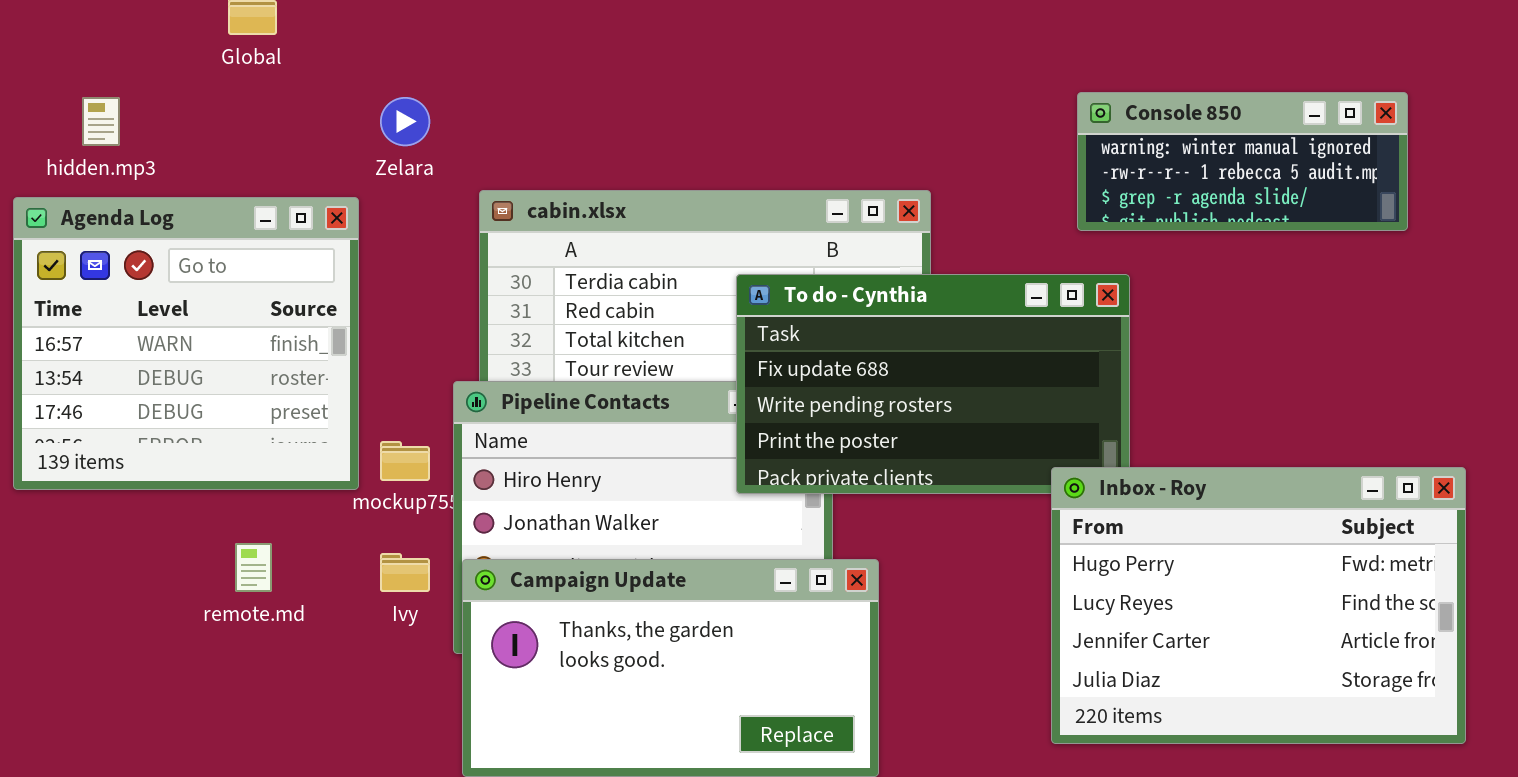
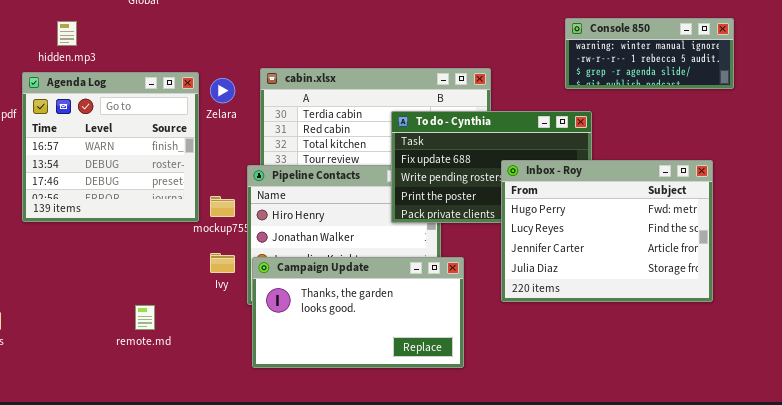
Zelara: [380,97,430,146] -> [210,78,235,103], moved
Inbox - Roy: [1051,467,1466,744] -> [501,160,713,302], moved
remote.md: [235,543,272,592] -> [135,305,155,330], moved

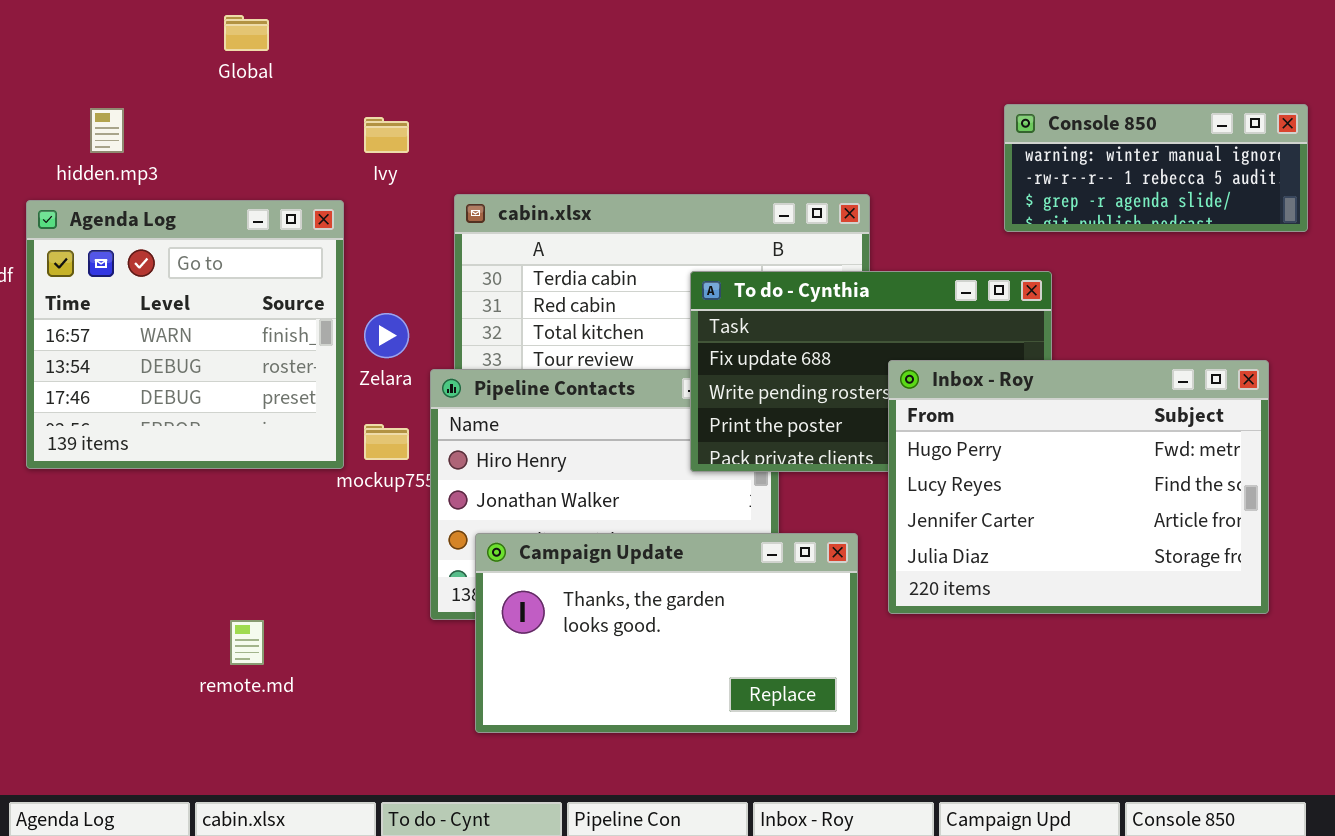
Zelara: [210,78,235,103] -> [364,313,409,358], moved
Ivy: [210,253,235,273] -> [364,117,409,153], moved
Campaign Update: [252,257,464,368] -> [475,533,858,733], moved

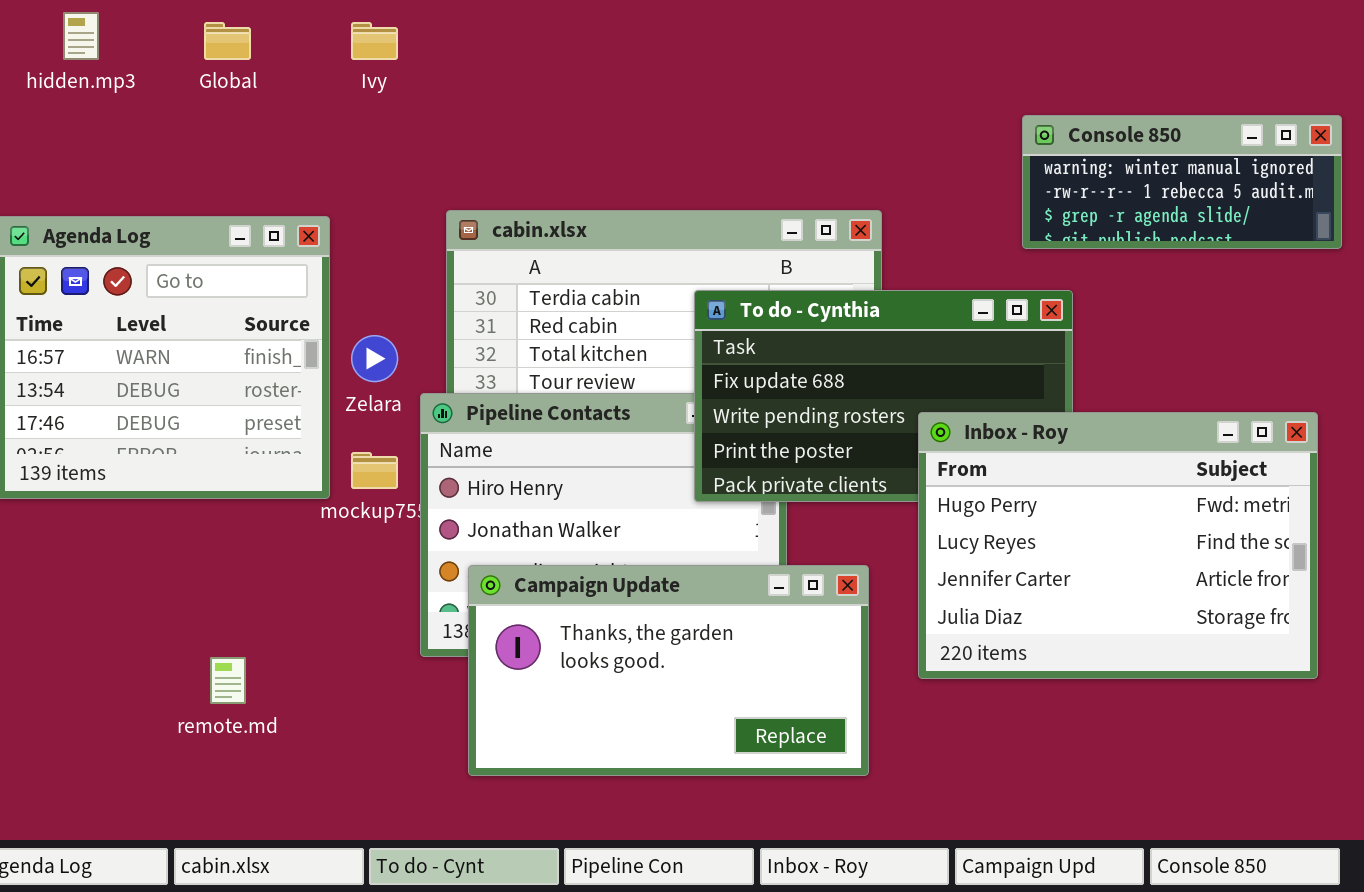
hidden.mp3: [90,108,124,153] -> [63,12,99,60], moved
Ivy: [364,117,409,153] -> [351,22,398,60], moved
Inbox - Roy: [888,360,1269,614] -> [918,412,1318,679], moved

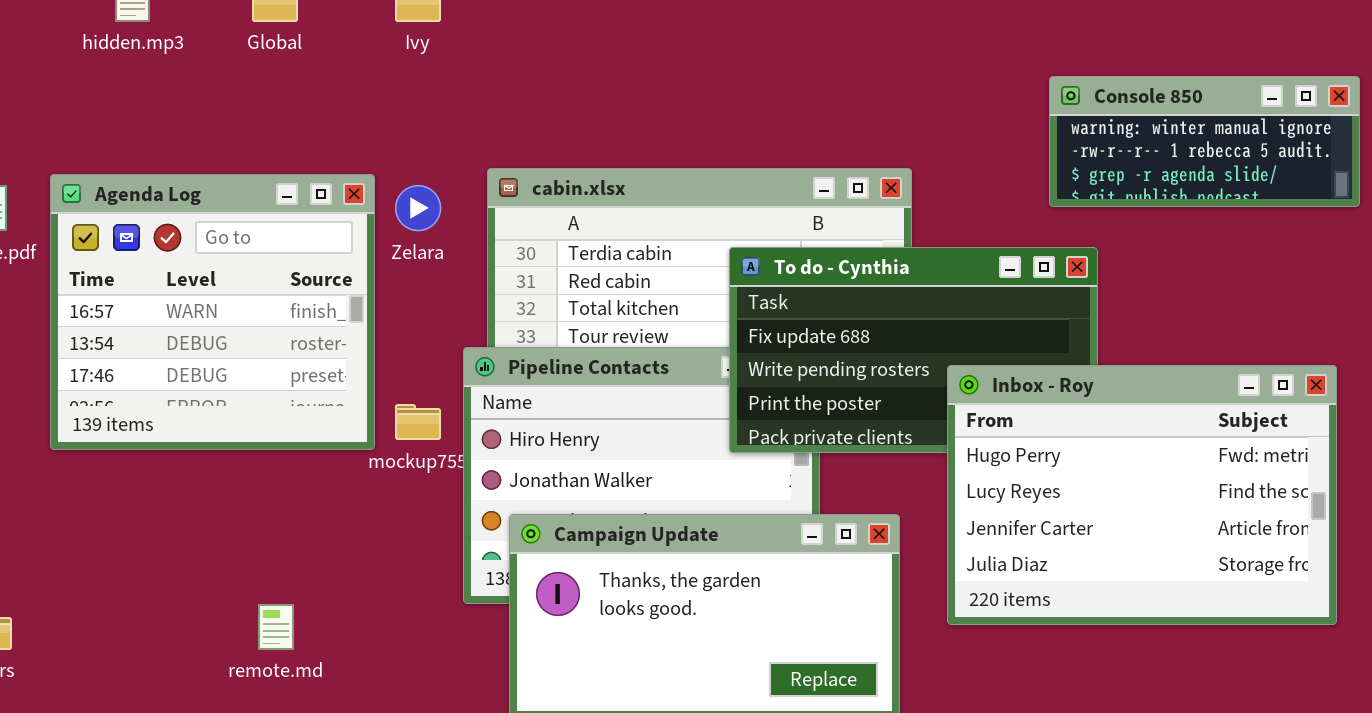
Zelara: [351,335,398,382] -> [395,185,441,231], moved

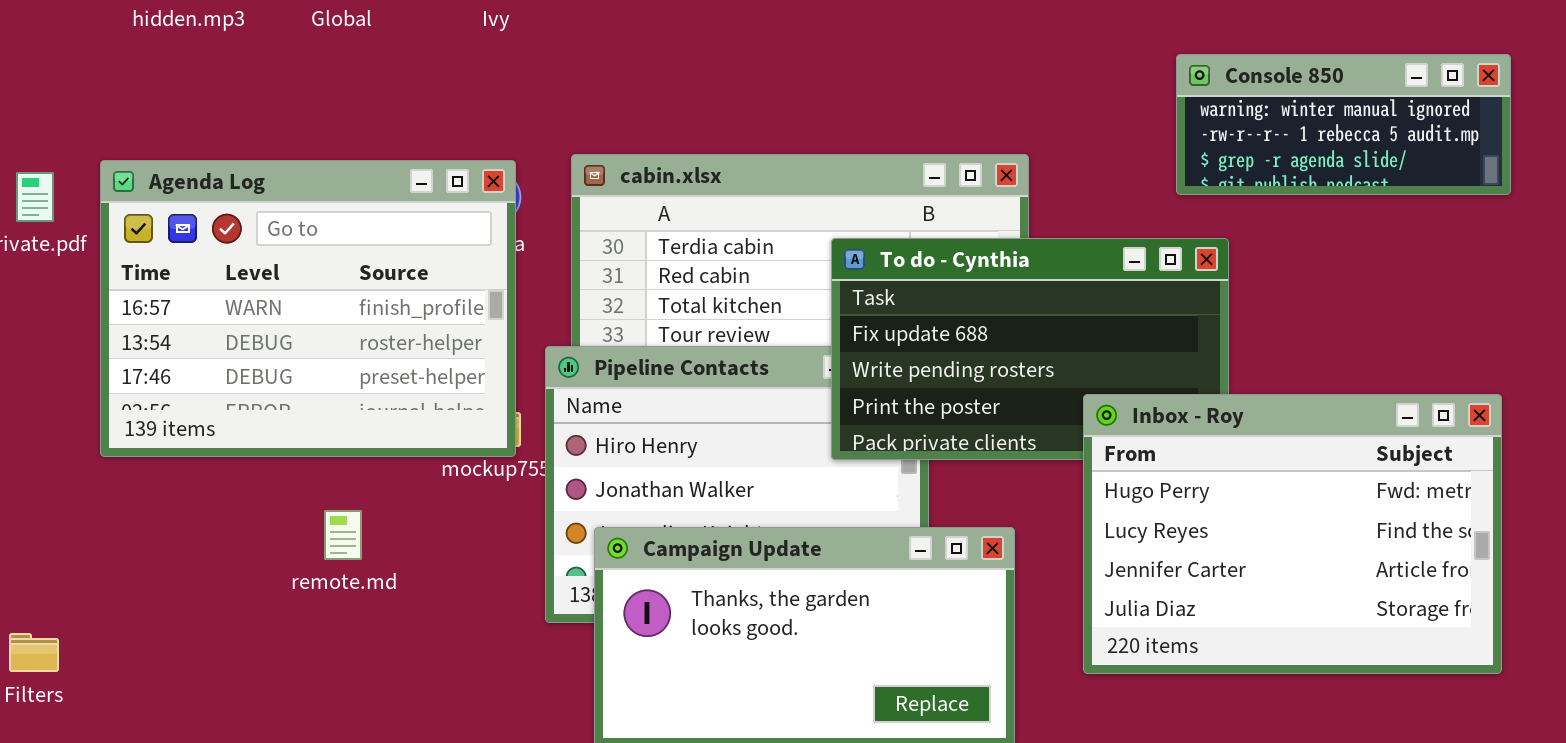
Agenda Log: [50,174,375,450] -> [100,160,516,457], resized
Inbox - Roy: [947,365,1337,625] -> [1083,394,1502,674], moved
remote.md: [258,604,294,650] -> [324,510,362,560], moved

